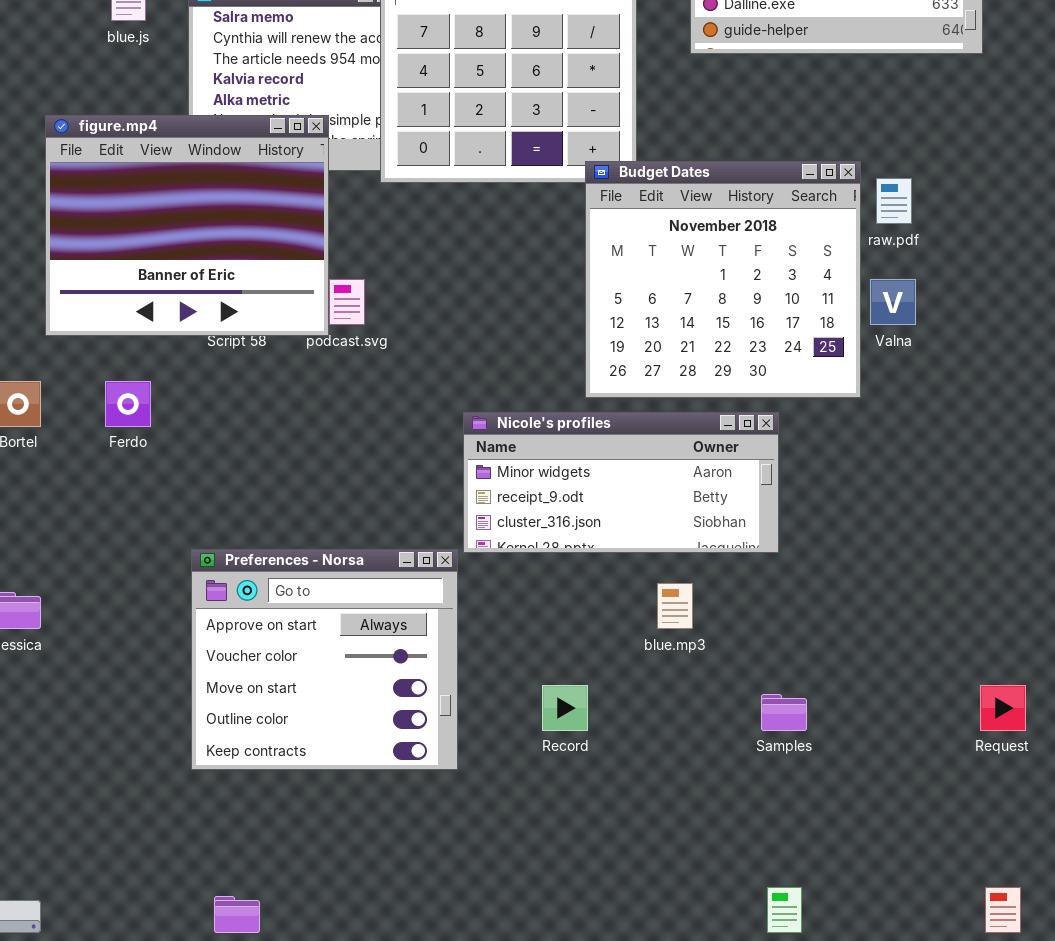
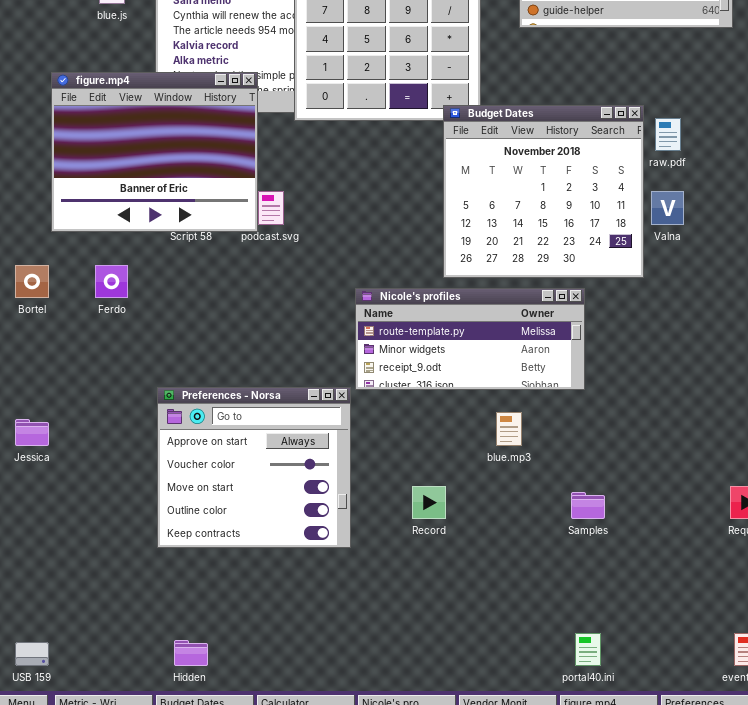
Nicole's profiles: [463,412,779,553] -> [355,288,585,390], scrolled up 1 row

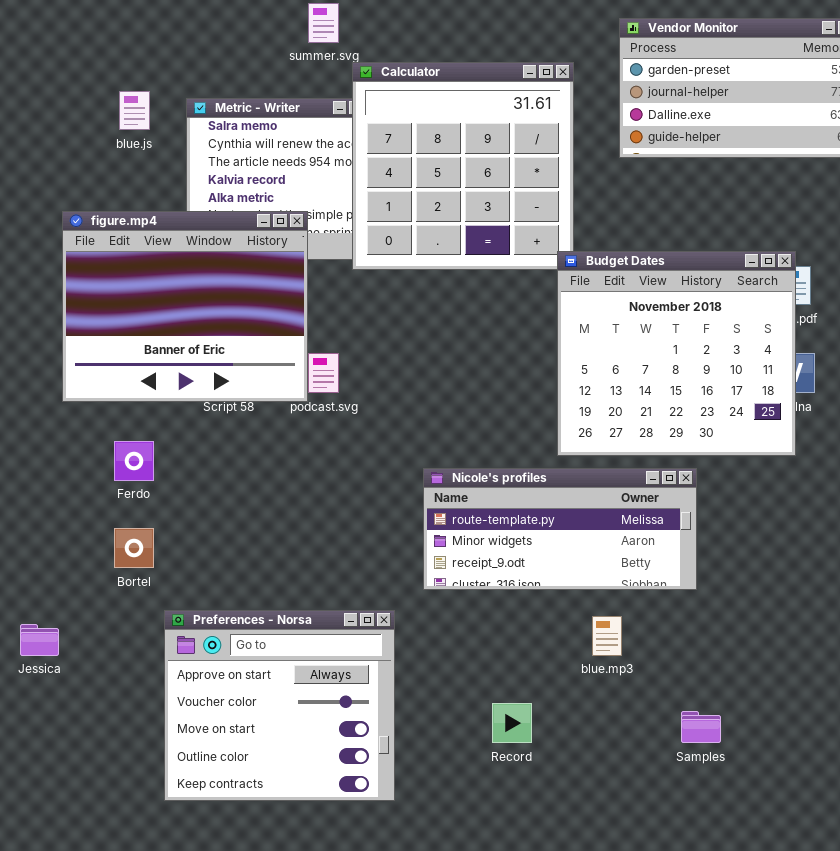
Budget Dates: [443,105,644,278] -> [557,251,796,456], moved
Bortel: [15,265,49,298] -> [114,528,154,568], moved
Preferences - Norsa: [157,387,351,548] -> [164,610,395,801], moved

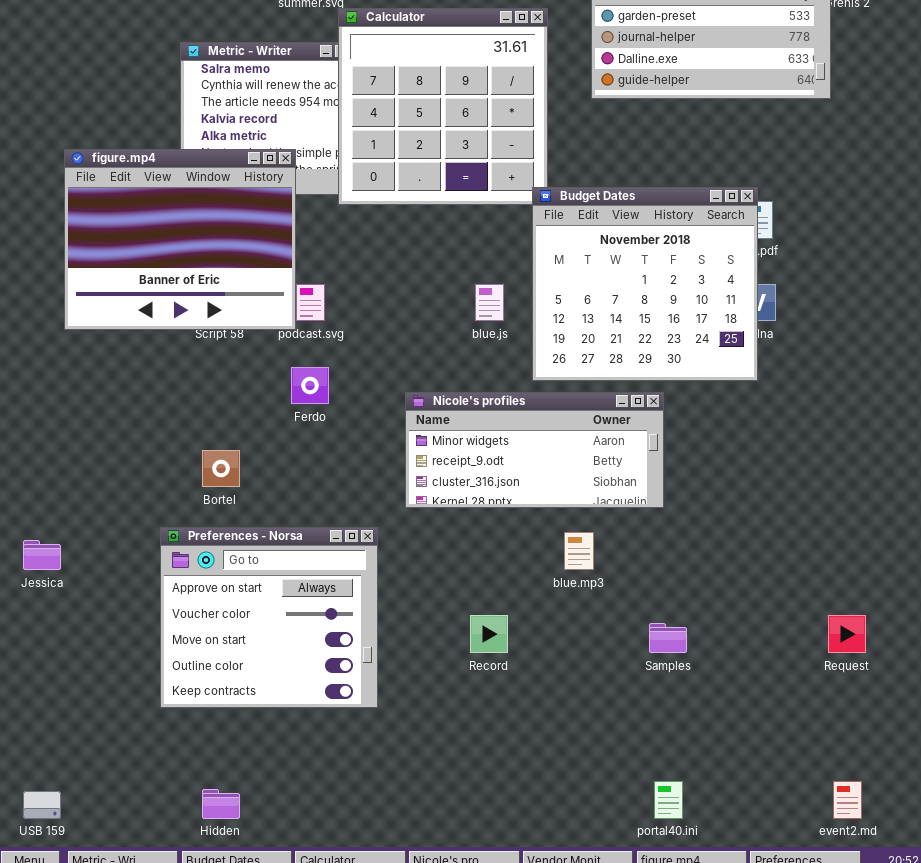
blue.js: [119,91,150,130] -> [475,284,504,321], moved
Ferdo: [114,441,154,481] -> [291,367,329,404], moved
Nicole's profiles: [423,468,697,590] -> [405,392,664,508], scrolled down 1 row
Bortel: [114,528,154,568] -> [202,450,240,487], moved

